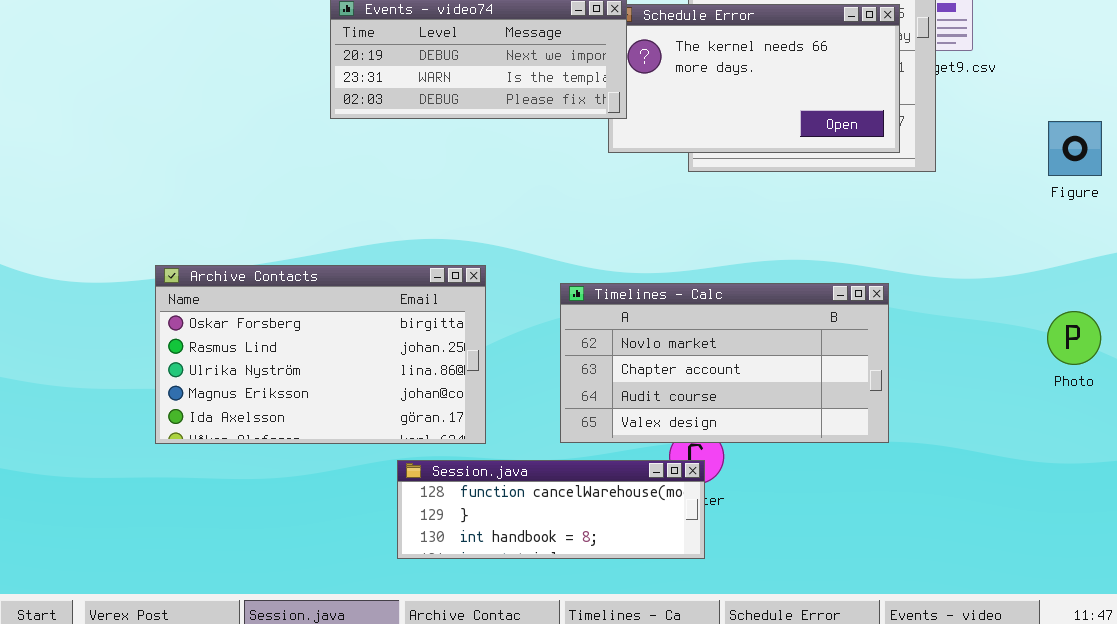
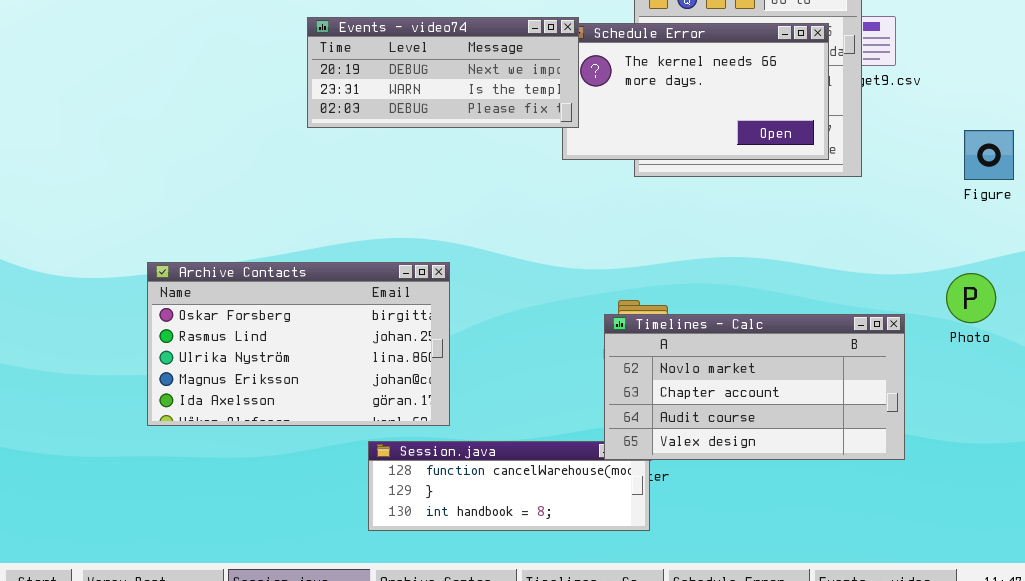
Timelines - Calc: [560,283,889,443] -> [604,314,905,460], moved
Photo: [1047,311,1101,365] -> [946,273,996,323], moved

